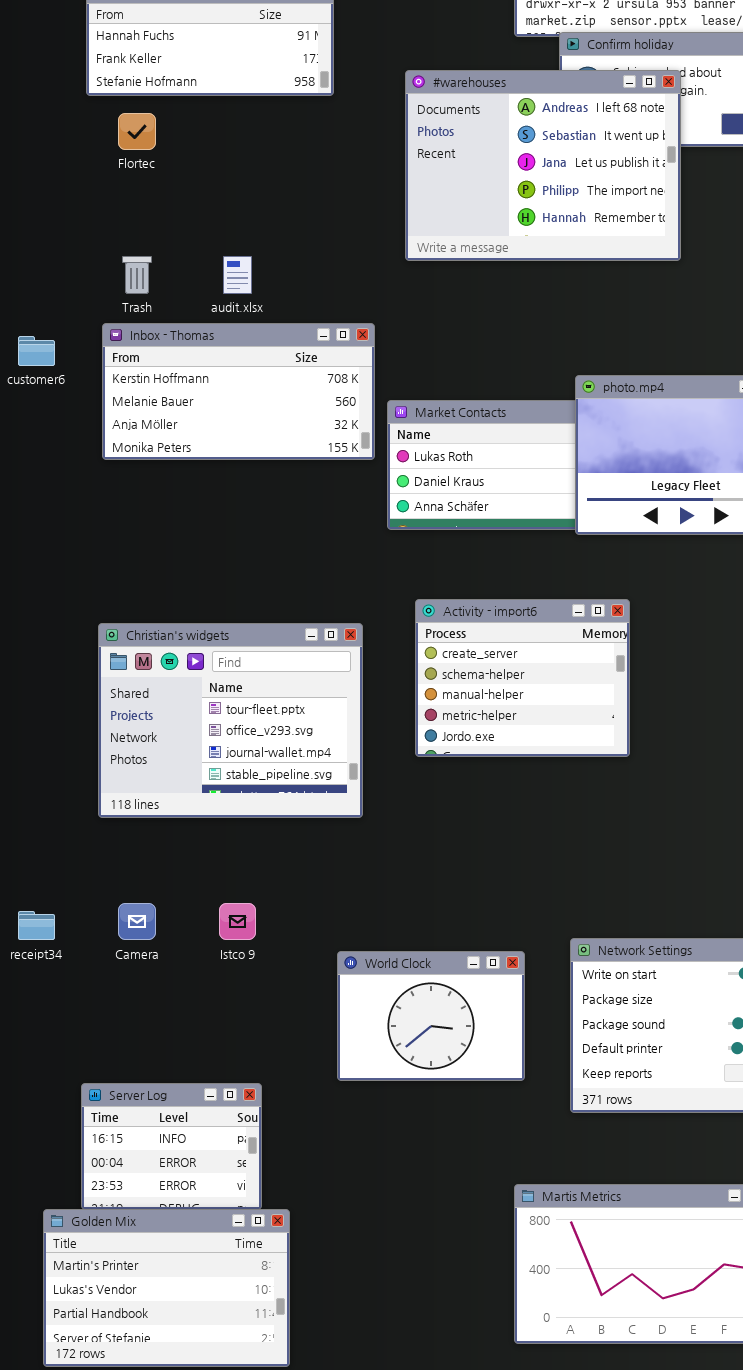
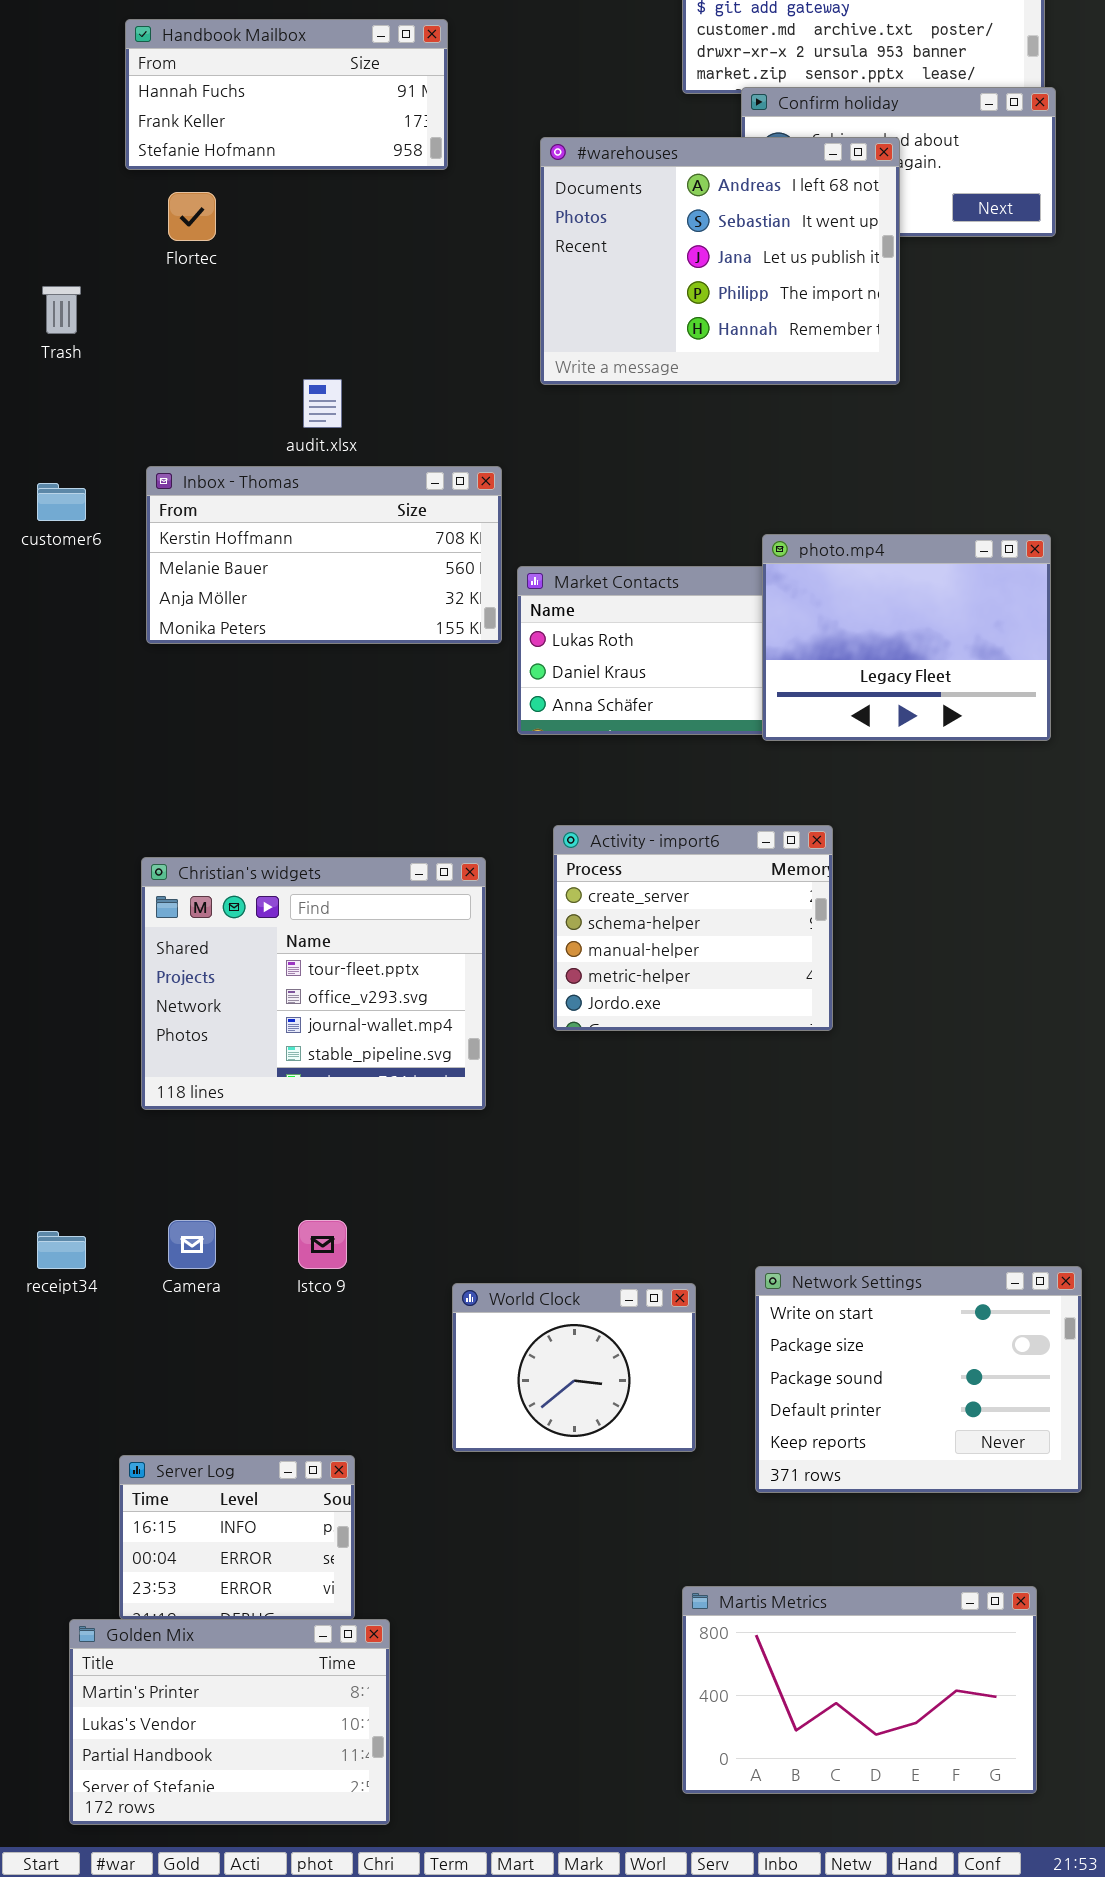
Trash: [122,256,152,294] -> [42,286,81,334], moved

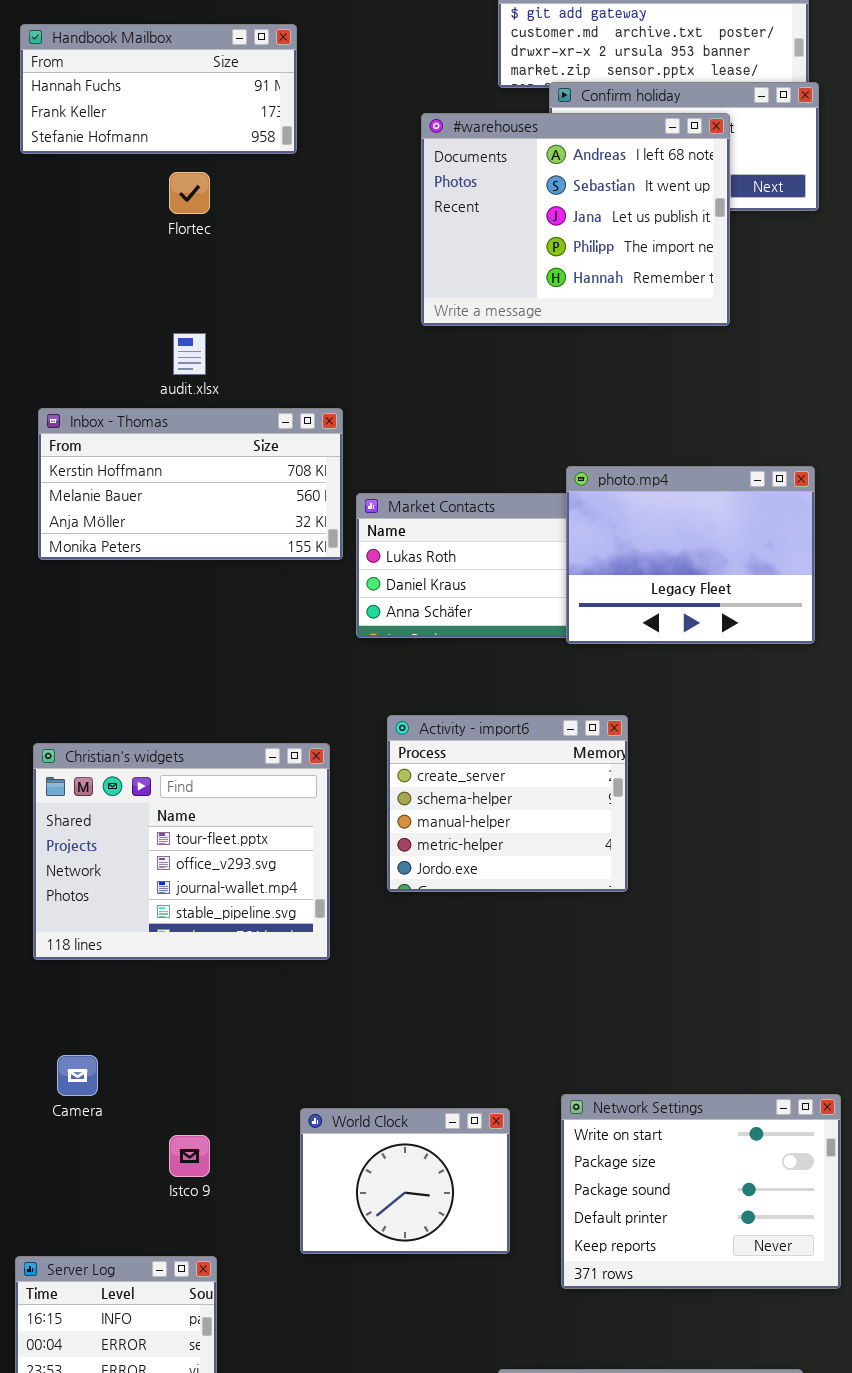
#warehouses: [540,137,900,385] -> [421,113,730,326], moved
Flortec: [168,192,216,241] -> [169,172,210,214], moved
Istco 9: [298,1220,347,1269] -> [169,1135,210,1177], moved

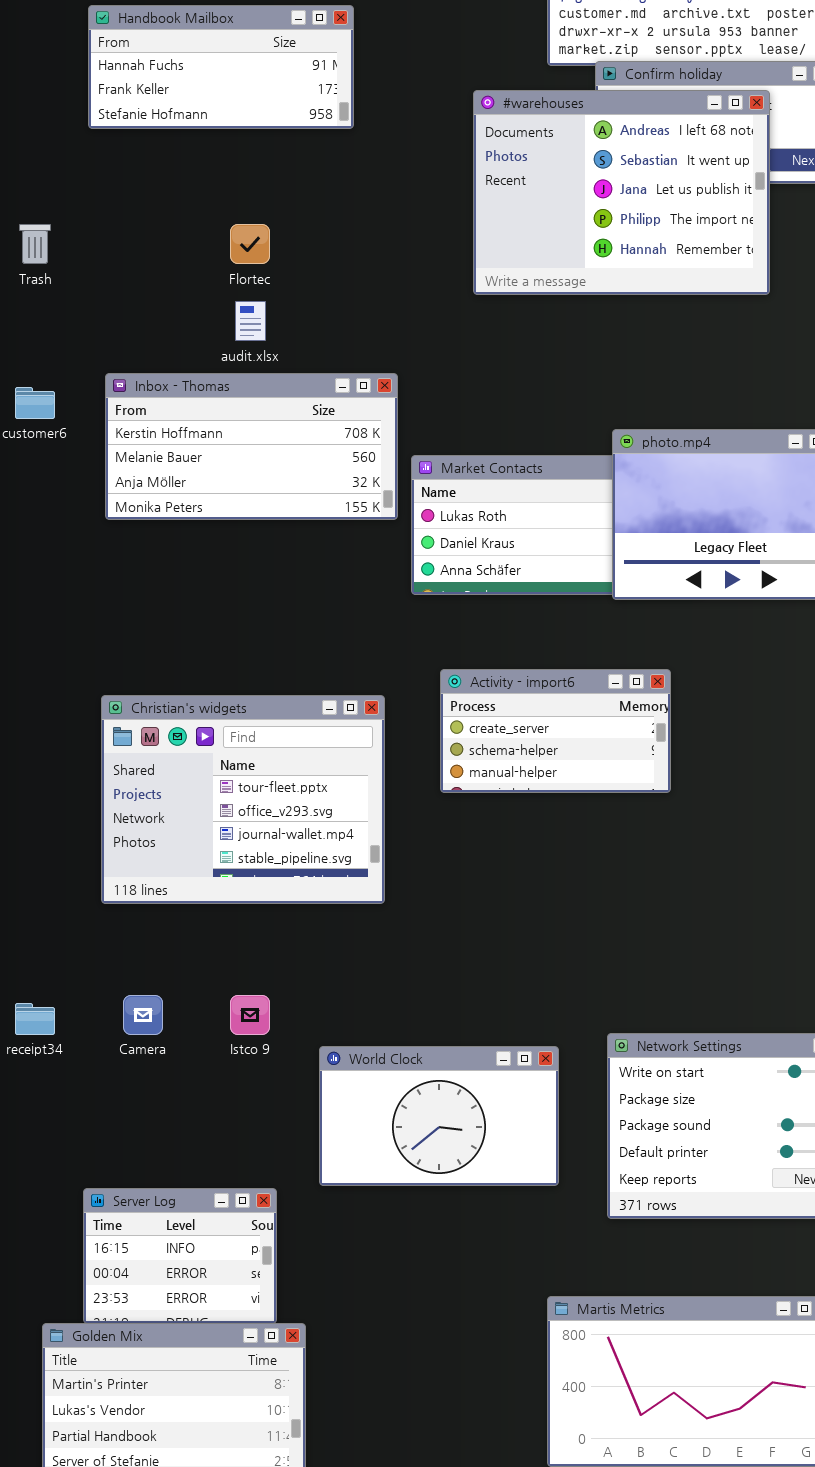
Flortec: [169,172,210,214] -> [230,224,270,264], moved
Activity - import6: [387,715,628,892] -> [440,669,671,793], resized
World Clock: [300,1108,510,1254] -> [319,1046,559,1186], resized
Istco 9: [169,1135,210,1177] -> [230,995,270,1035], moved

